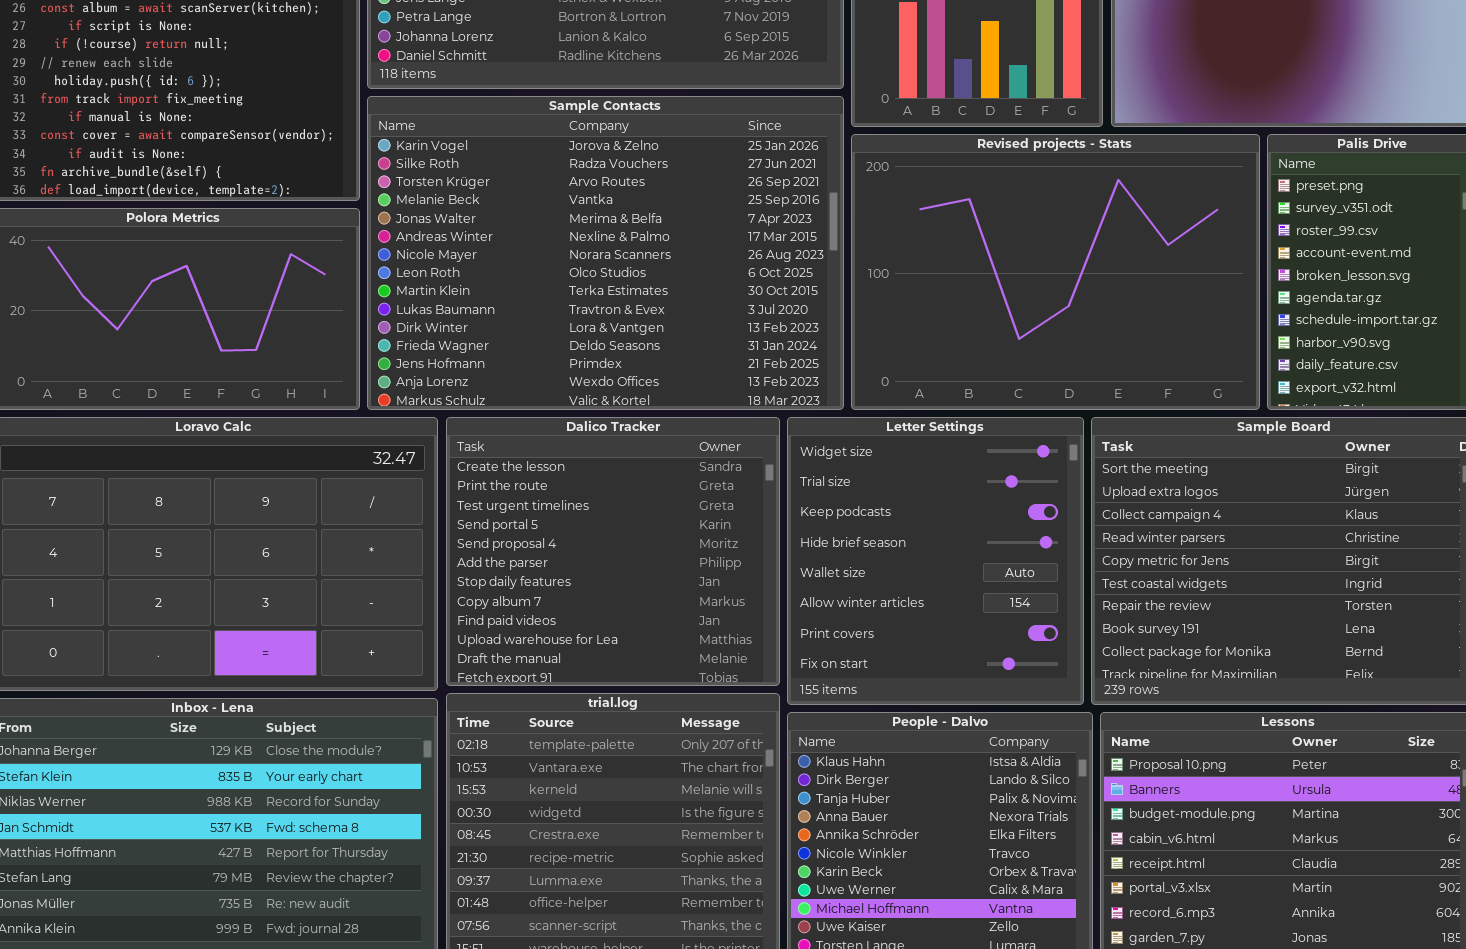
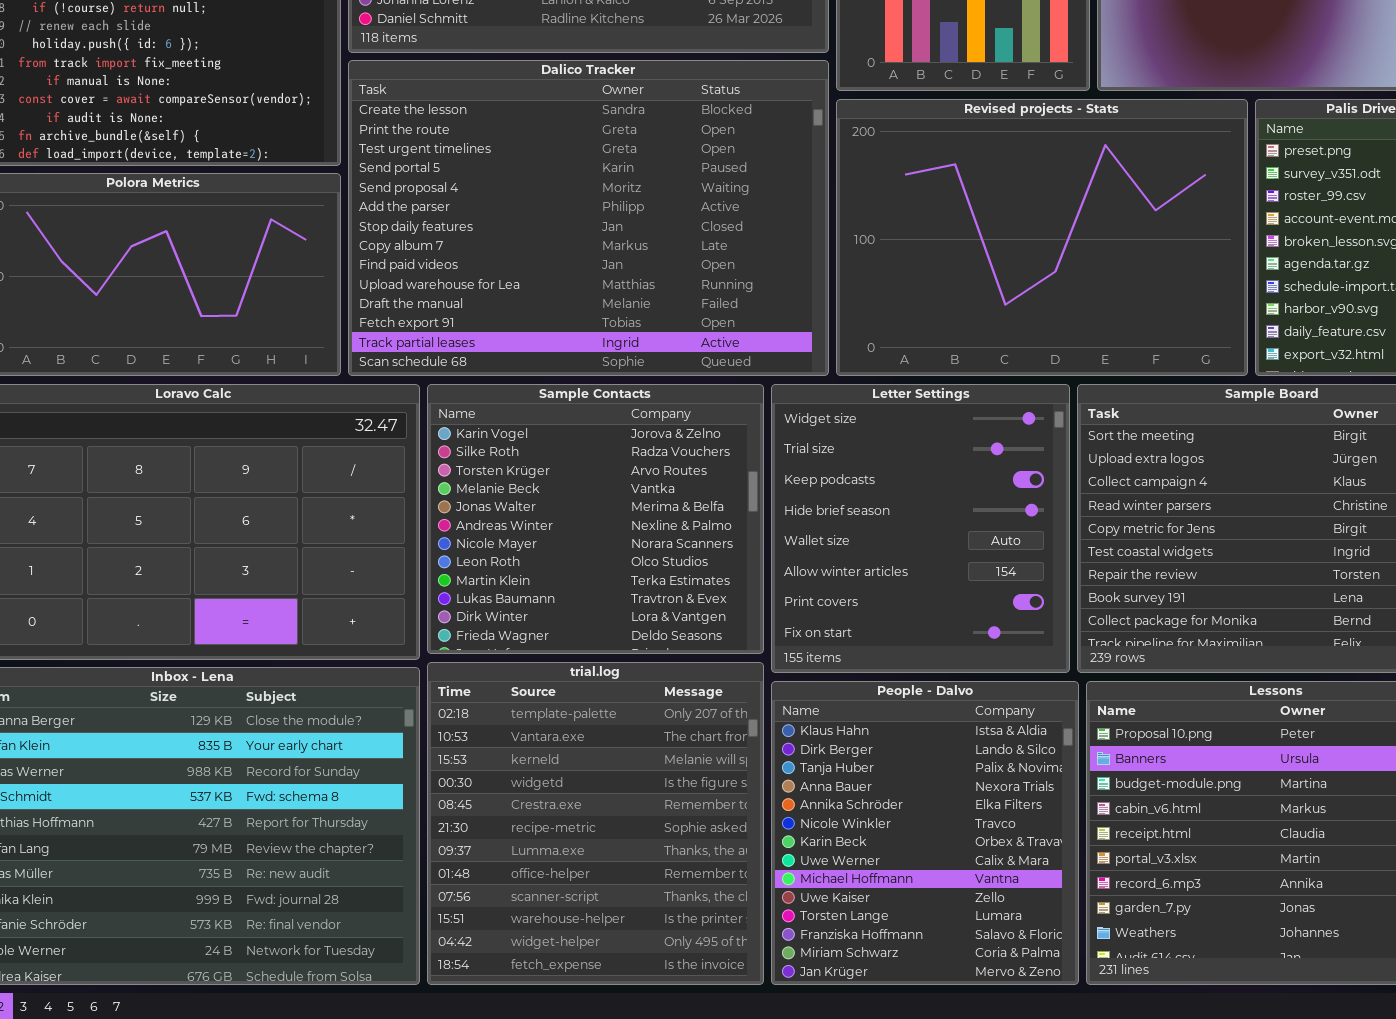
Sample Contacts: [367,96,844,410] -> [427,384,764,654], moved, resized
Dalico Tracker: [446,417,780,686] -> [348,60,829,376], moved, resized

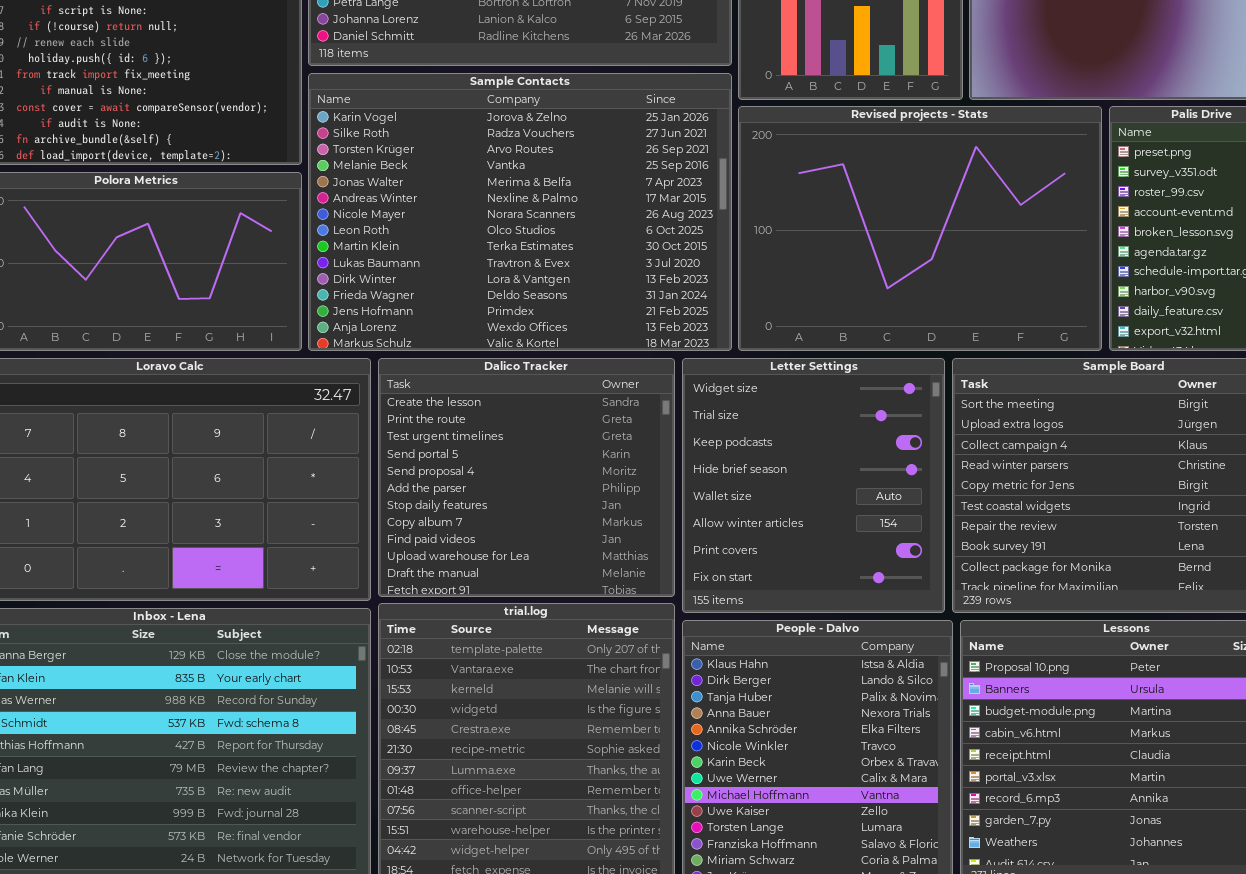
Dalico Tracker: [348,60,829,376] -> [378,358,675,597], moved, resized
Sample Contacts: [427,384,764,654] -> [308,73,732,351], moved, resized

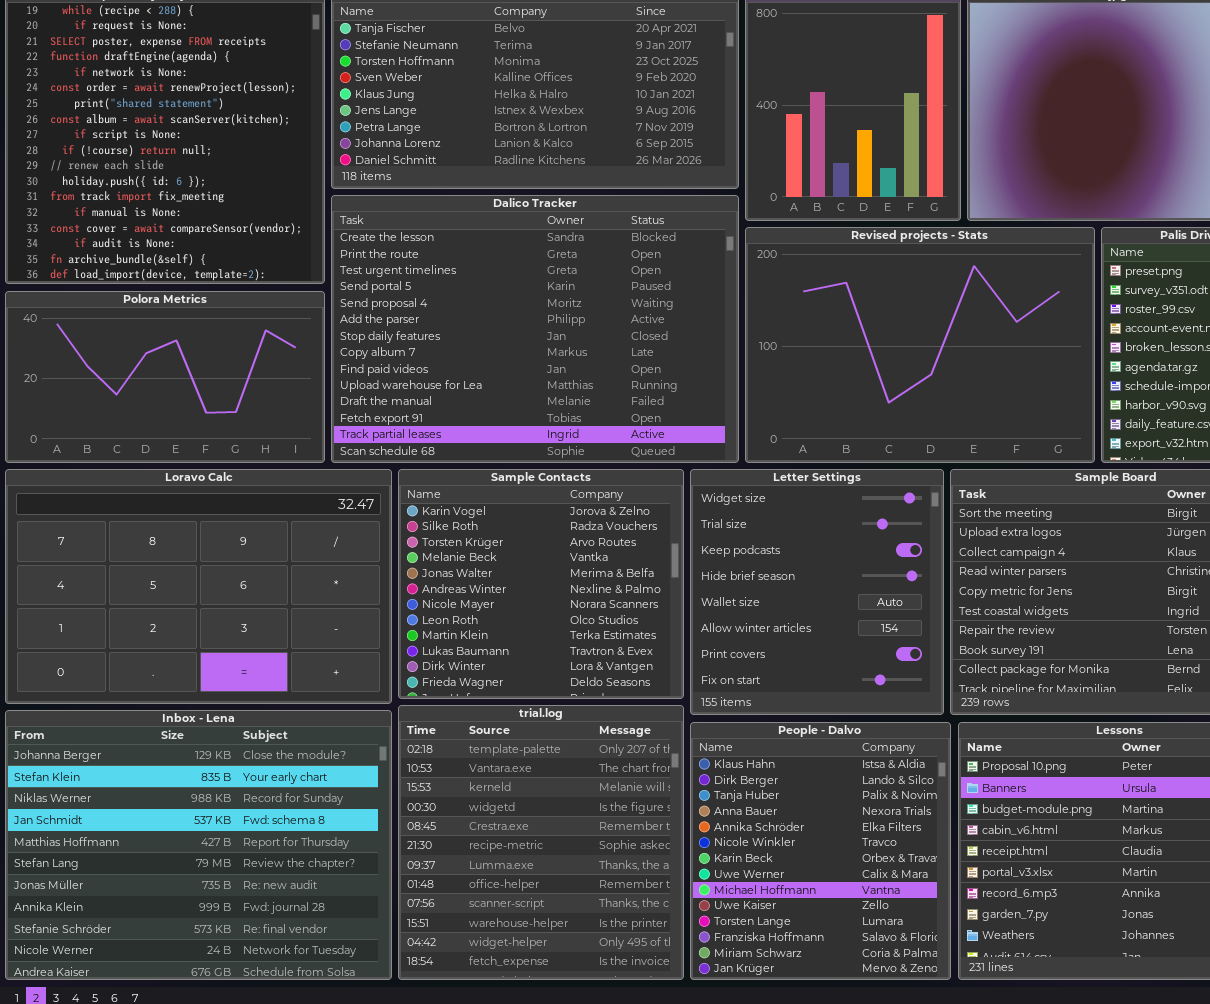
Sample Contacts: [308,73,732,351] -> [398,469,684,699], moved, resized
Dalico Tracker: [378,358,675,597] -> [331,195,739,463], moved, resized

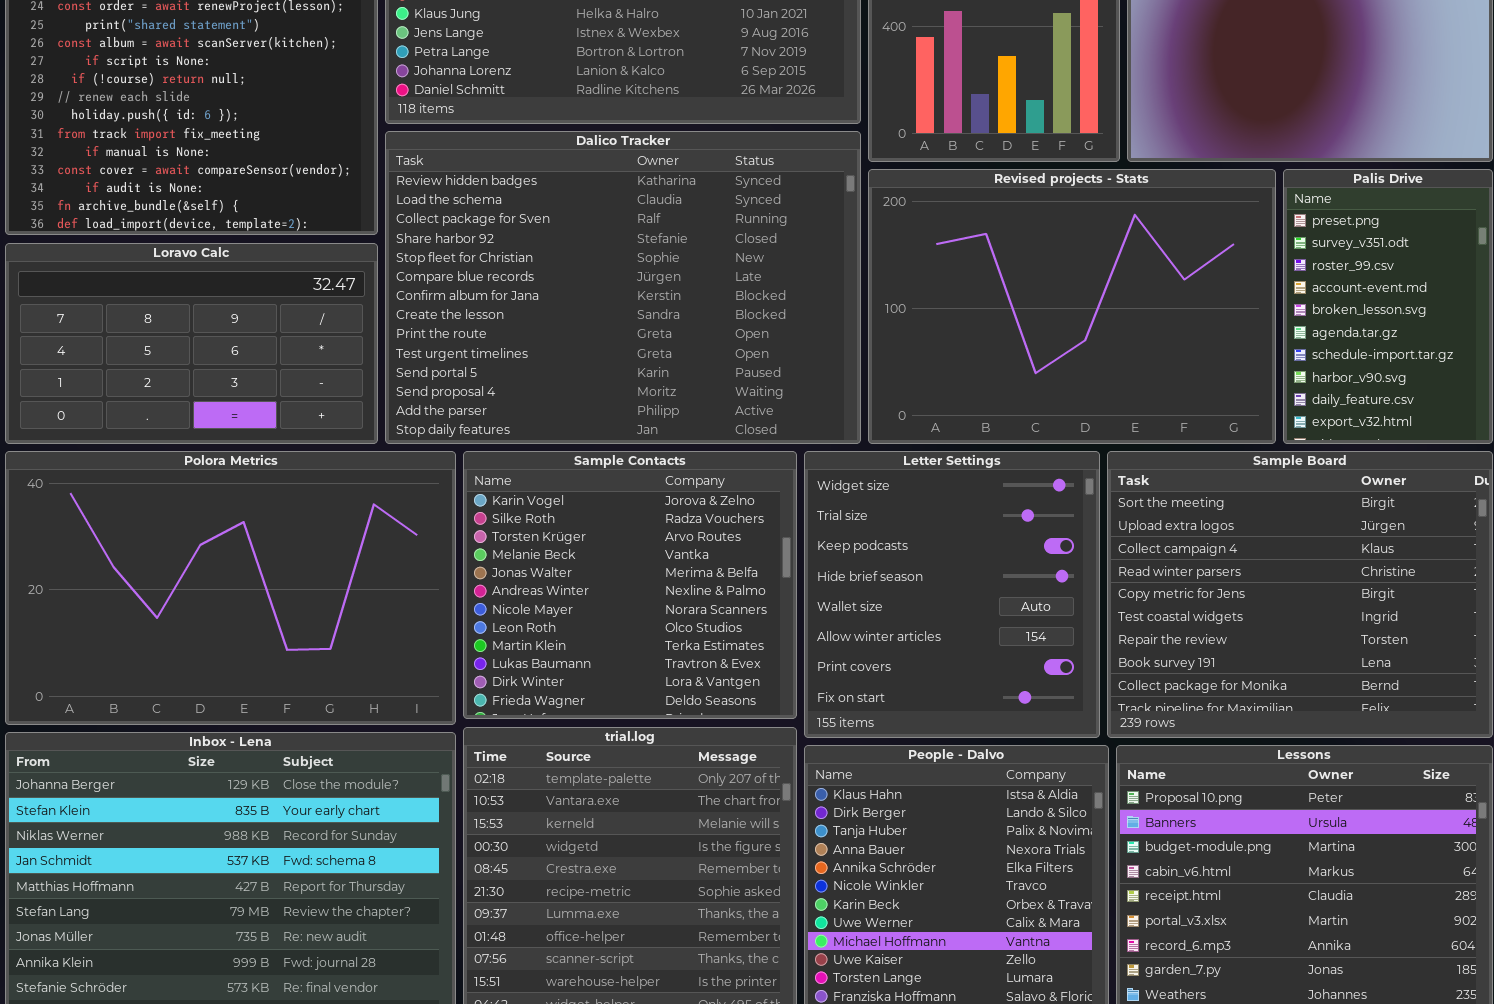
Dalico Tracker: [331,195,739,463] -> [385,131,861,444], scrolled up 7 rows
Polora Metrics: [5,291,325,463] -> [5,451,456,725], moved, resized
Loravo Calc: [5,469,392,704] -> [5,243,378,444], moved, resized

